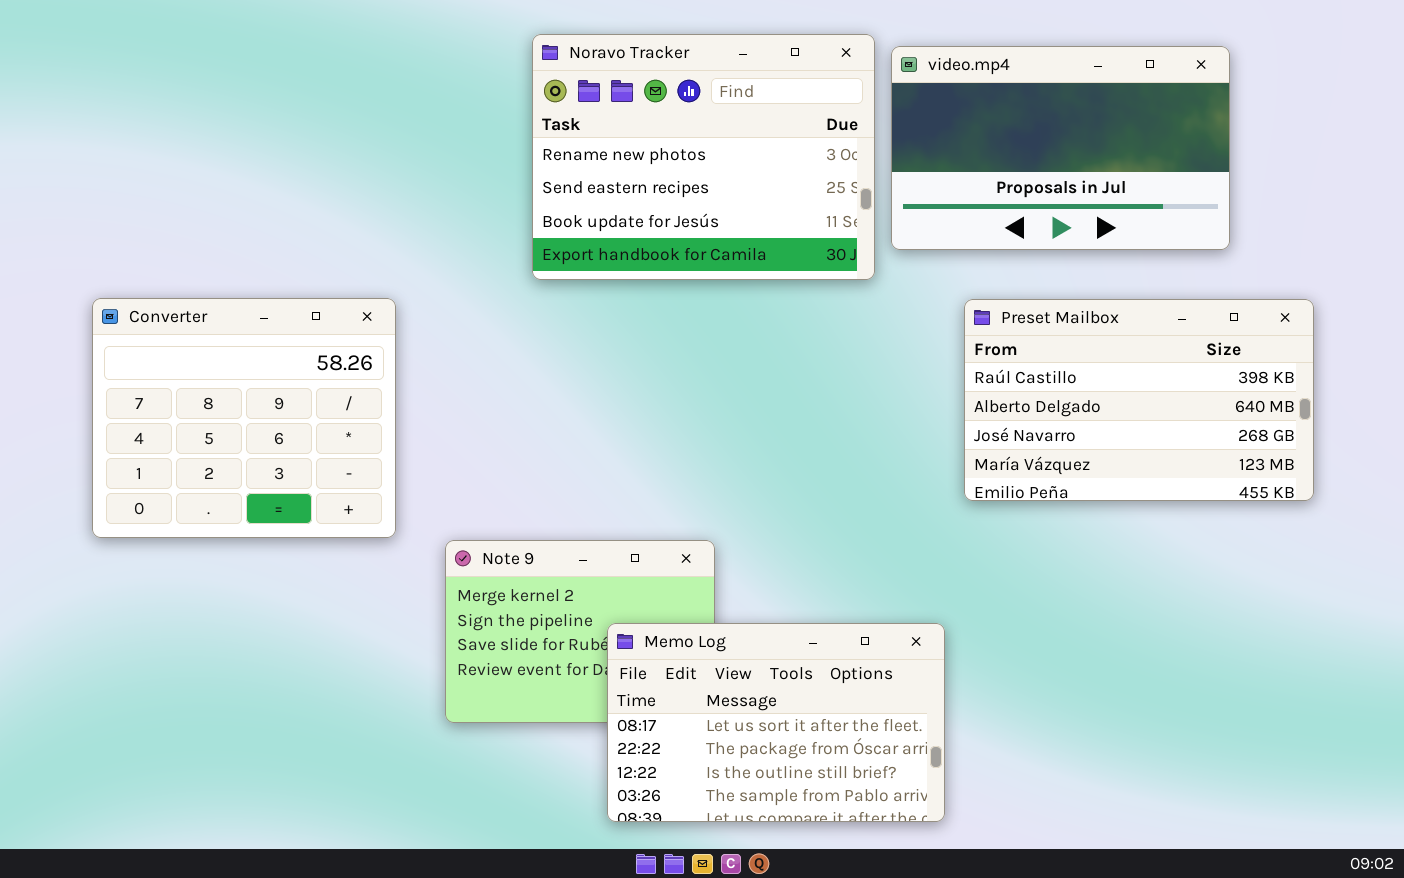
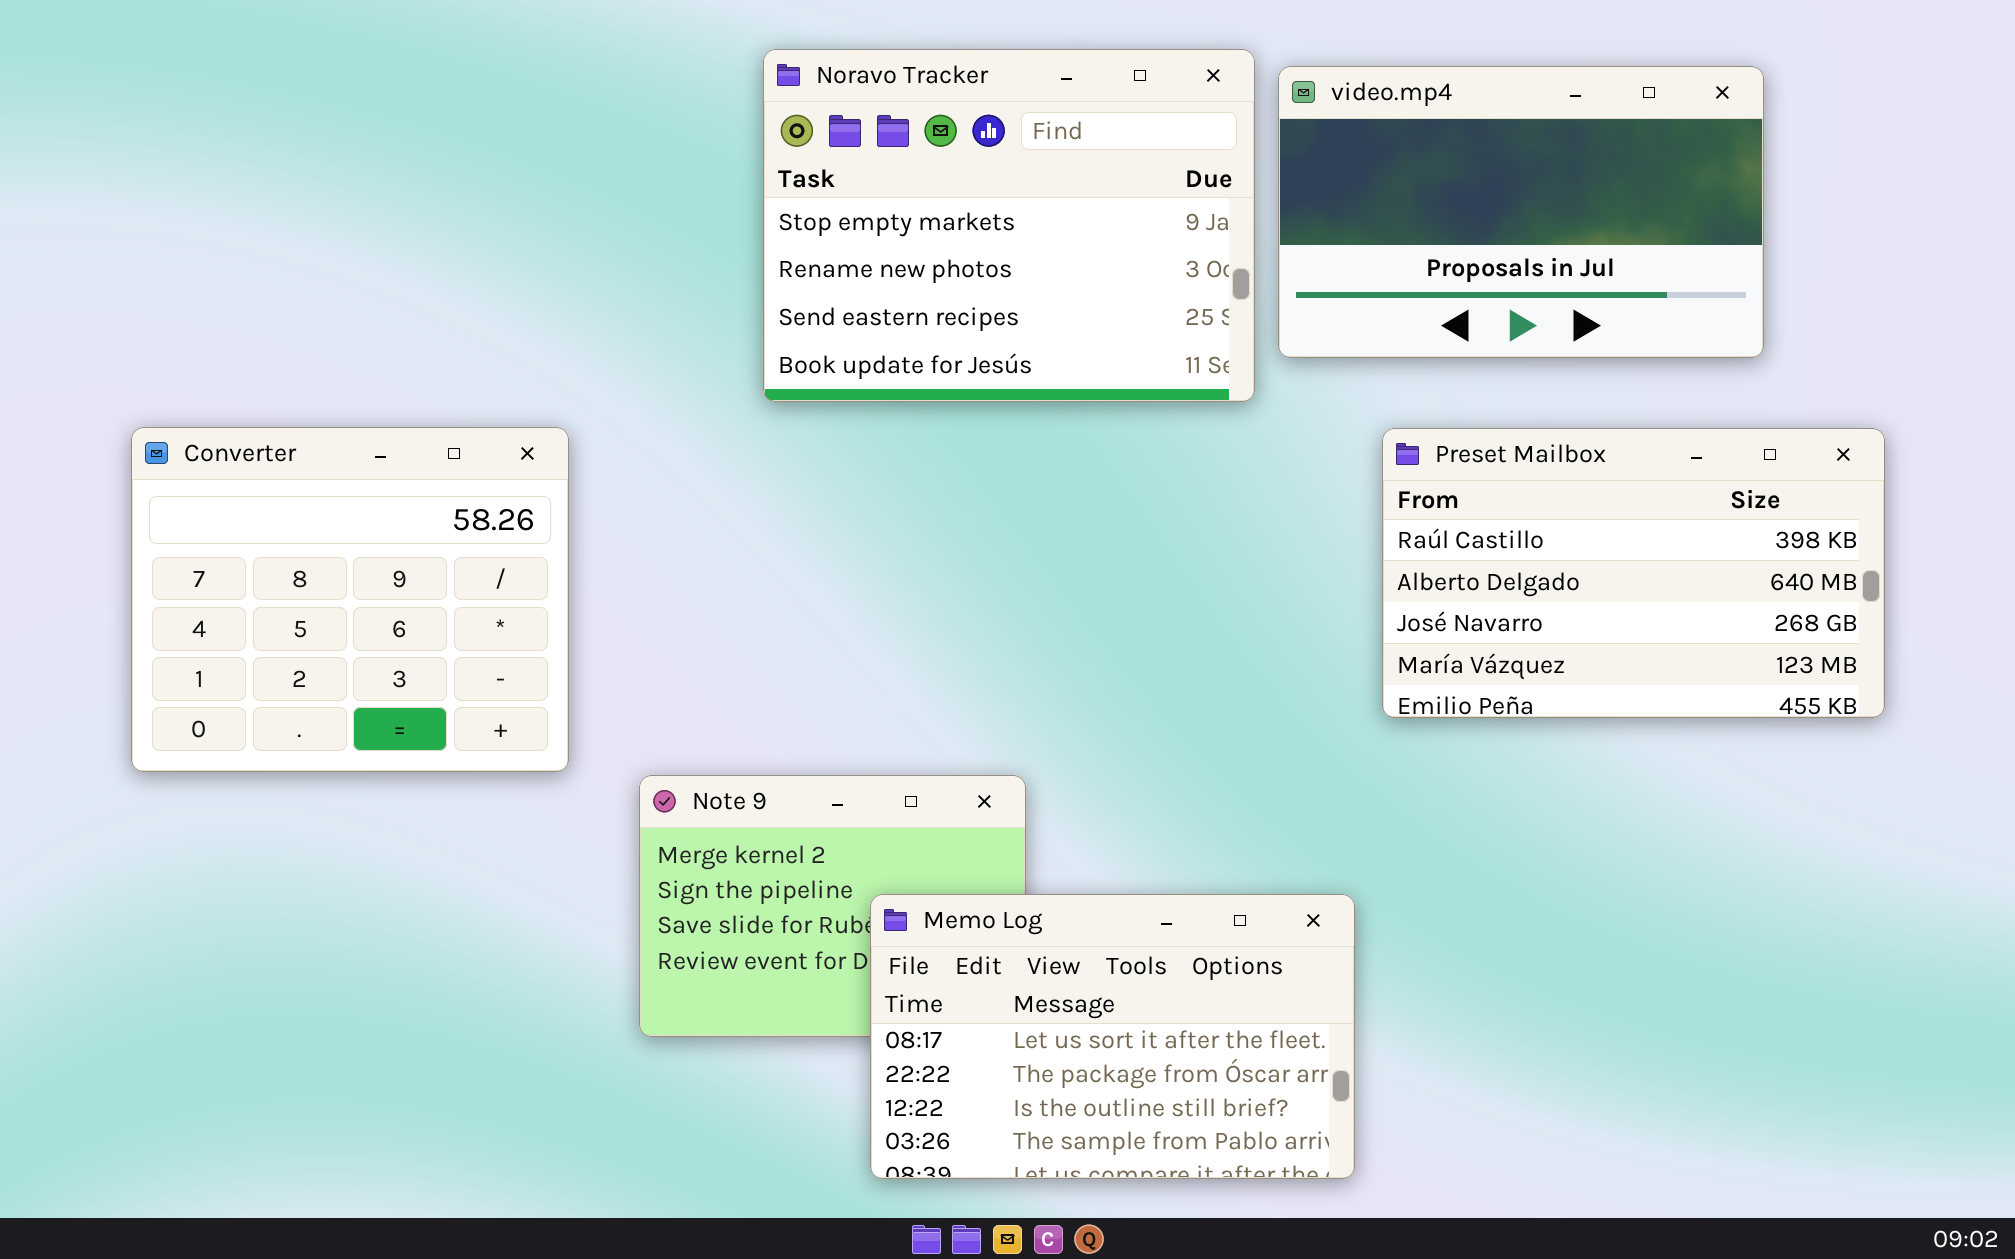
Noravo Tracker: [532,34,875,280] -> [763,49,1255,402], scrolled up 1 row

